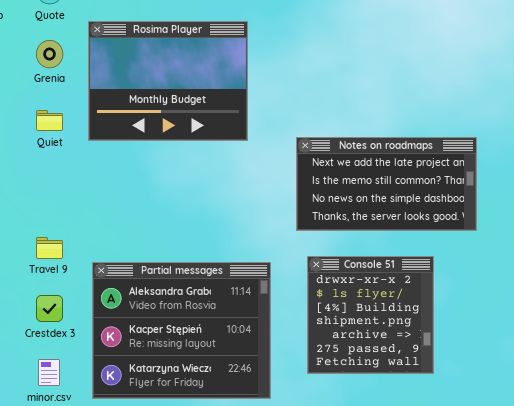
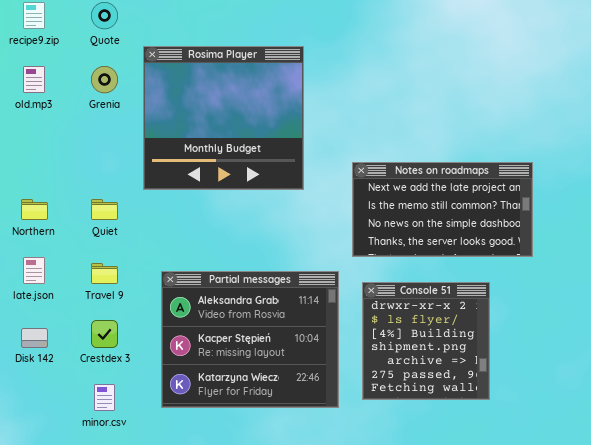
Rosima Player: [88,21,248,141] -> [143,46,304,190], resized
Quiet: [36,110,63,131] -> [91,199,118,220], moved
Partial messages: [92,262,271,399] -> [161,271,339,408], moved

